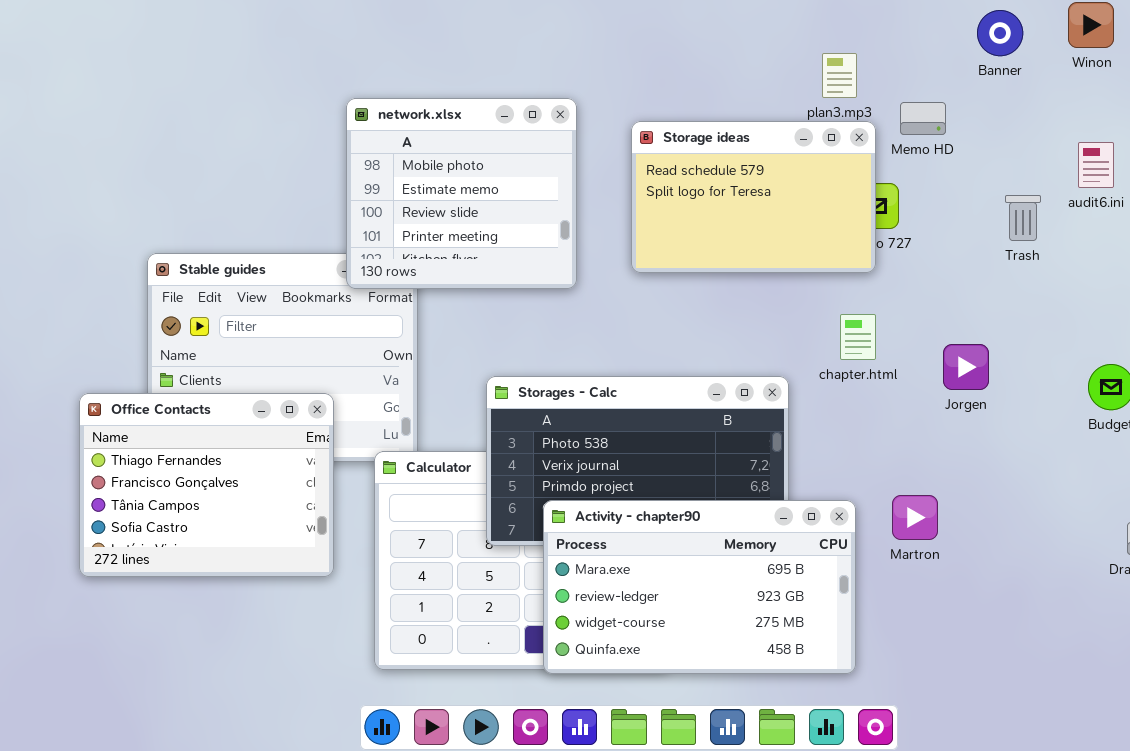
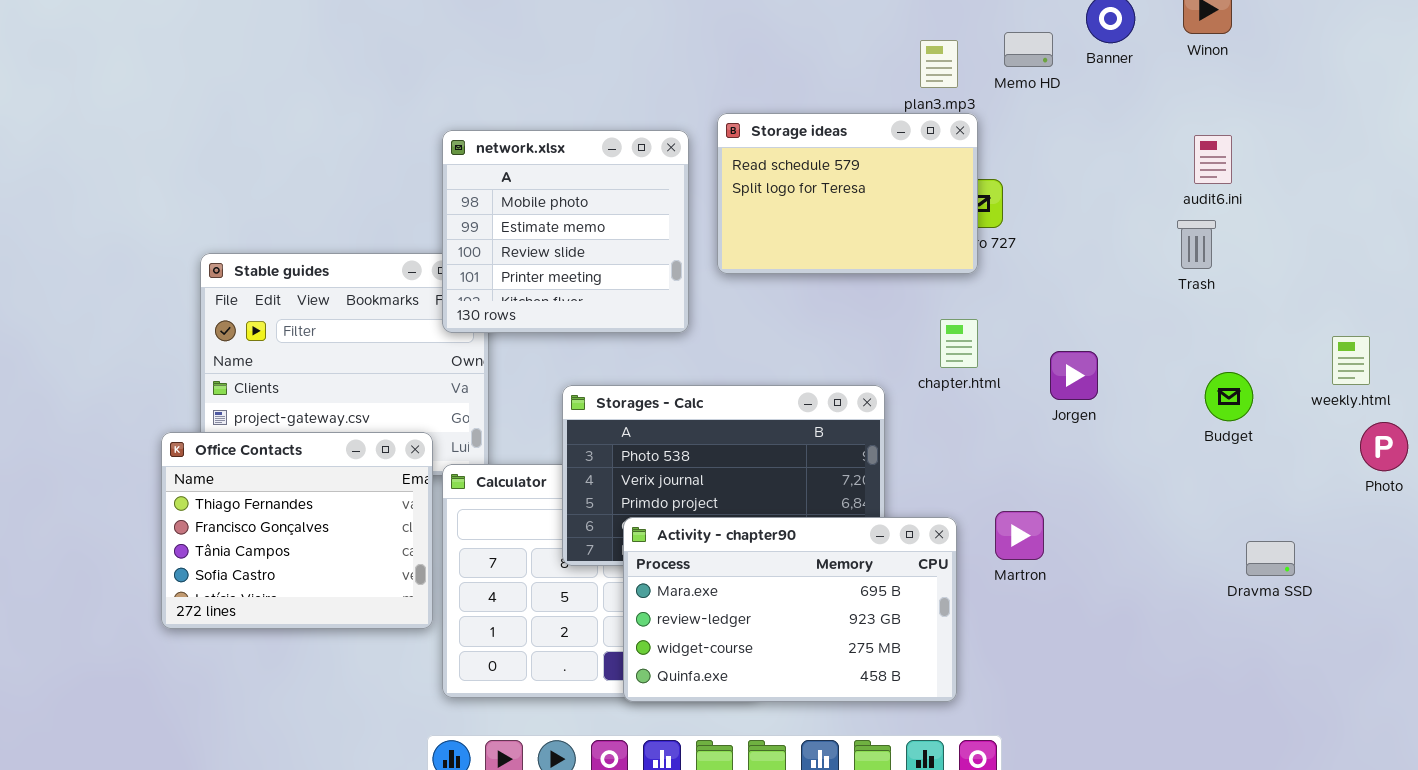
network.xlsx: [346,98,577,289] -> [442,130,689,333], moved
Memo HD: [900,102,946,135] -> [1004,32,1053,67], moved
Trash: [1005,195,1041,241] -> [1177,220,1216,269], moved
Office Contacts: [79,393,334,577] -> [161,432,433,629], moved

